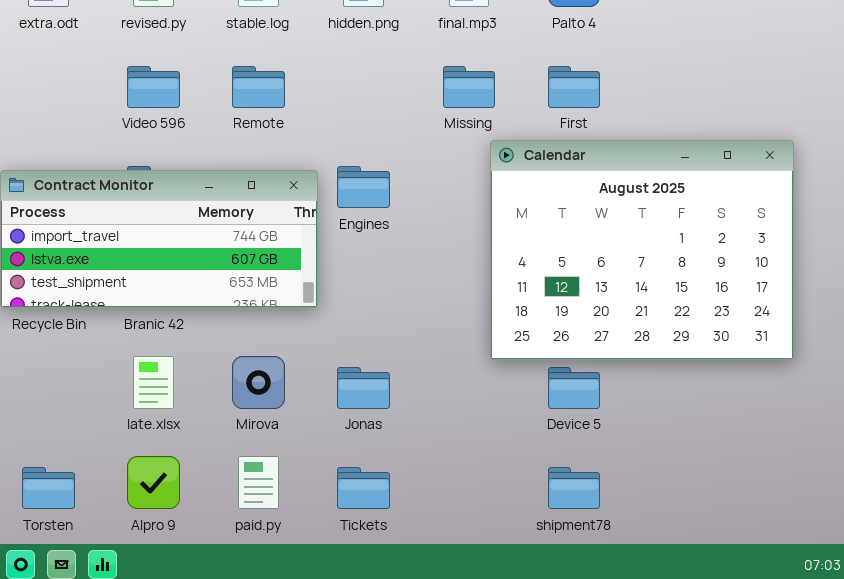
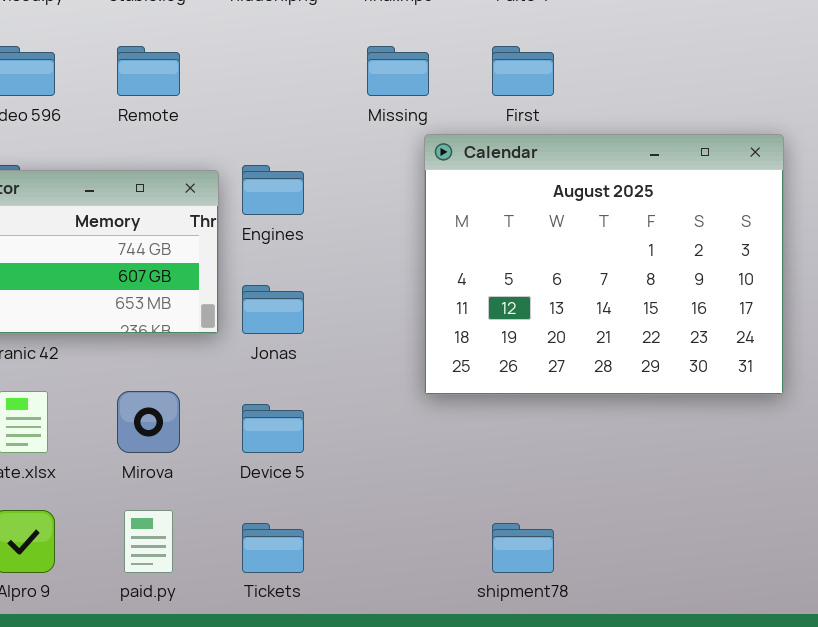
Jonas: [337,367,390,409] -> [242,285,304,334], moved
Device 5: [548,367,600,409] -> [242,404,304,453], moved

